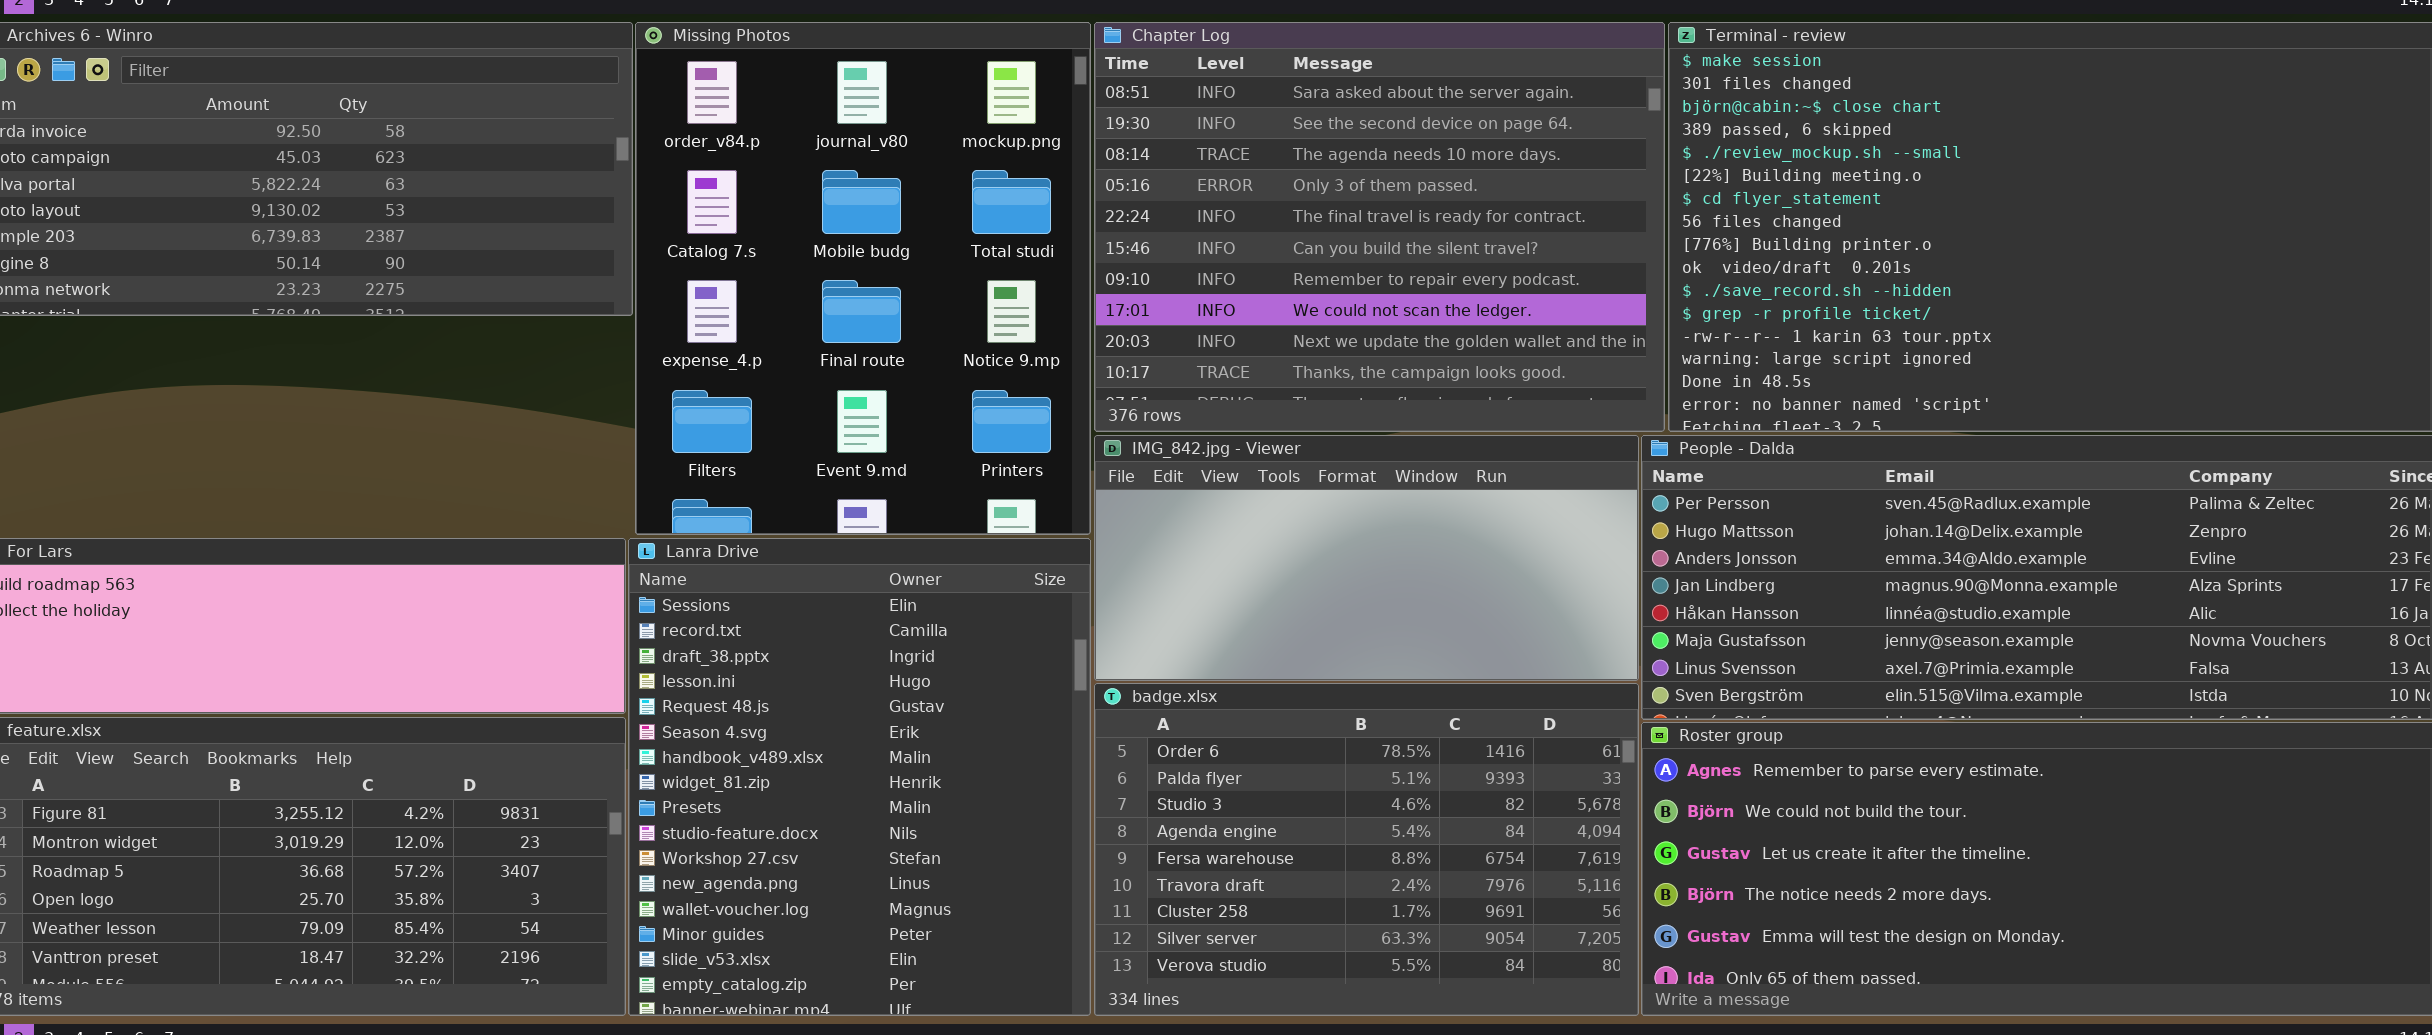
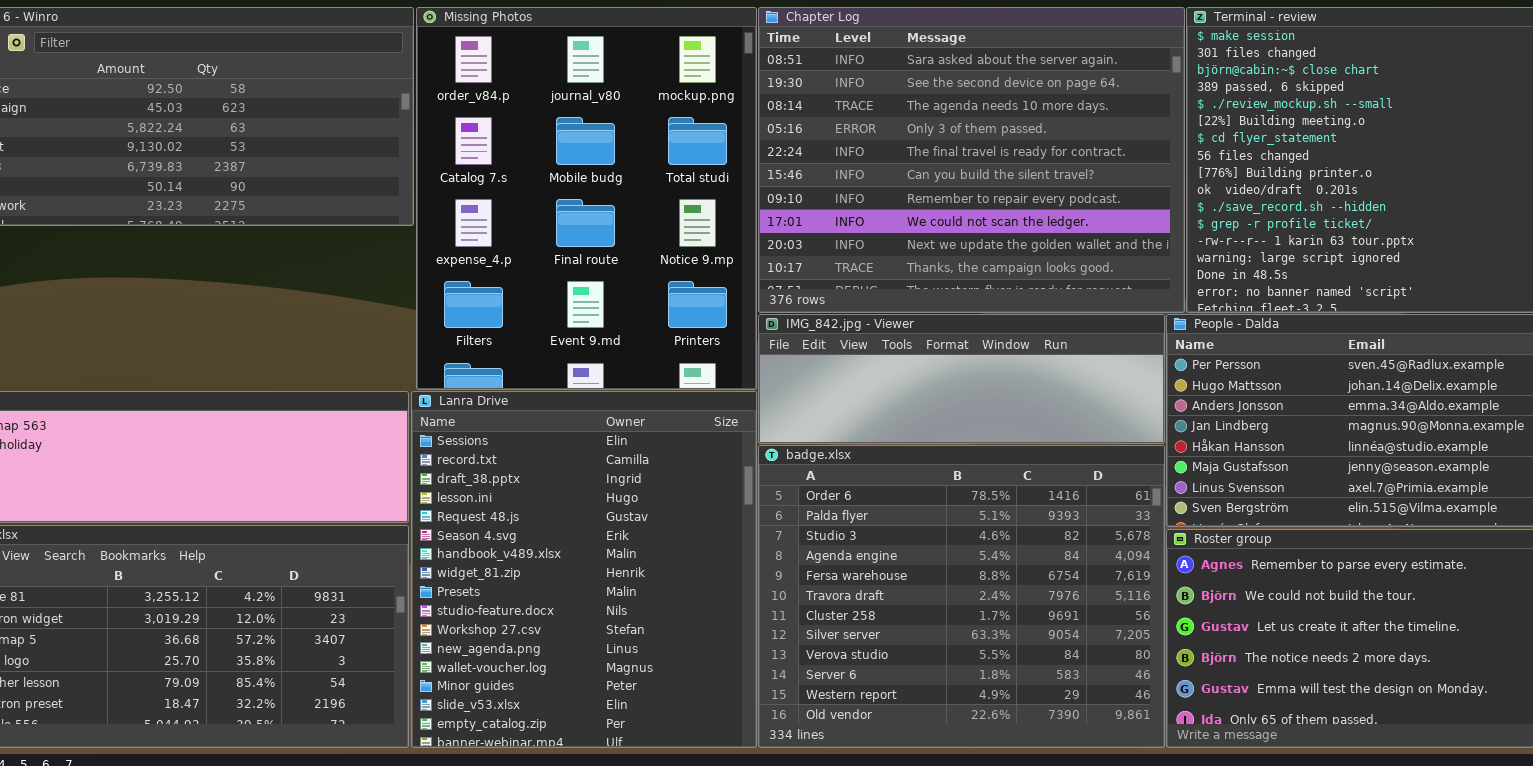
IMG_842.jpg - Viewer: [1094,435,1639,681] -> [758,314,1165,444], resized
badge.xlsx: [1094,683,1639,1016] -> [758,445,1165,748], resized

